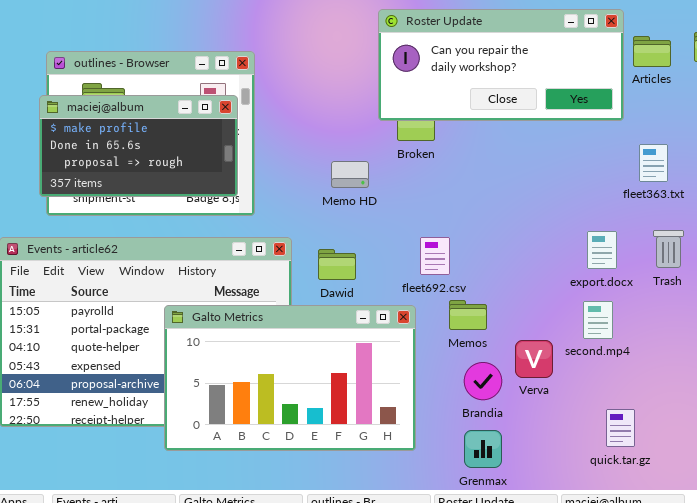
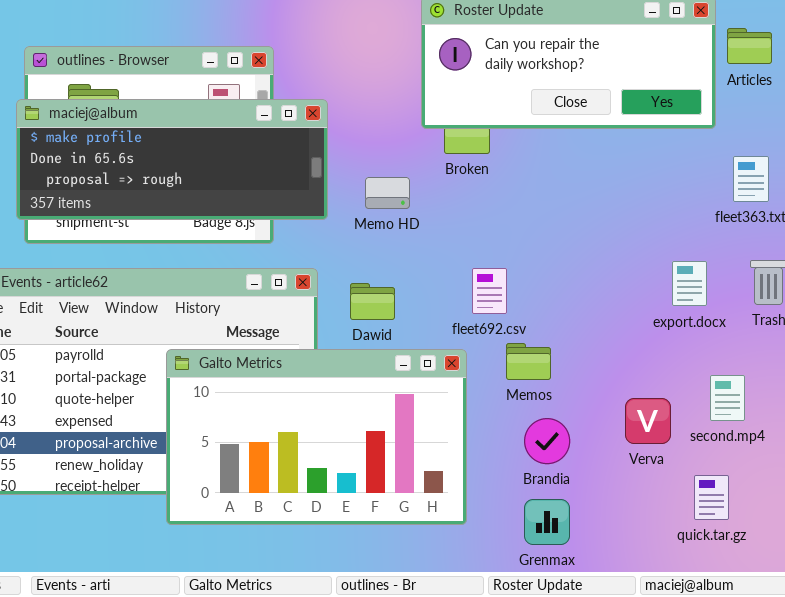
maciej@album: [39,95,238,197] -> [16,99,328,220], resized
second.mp4: [583,301,613,339] -> [710,375,745,421], moved
Verva: [515,340,553,378] -> [625,398,671,444], moved

